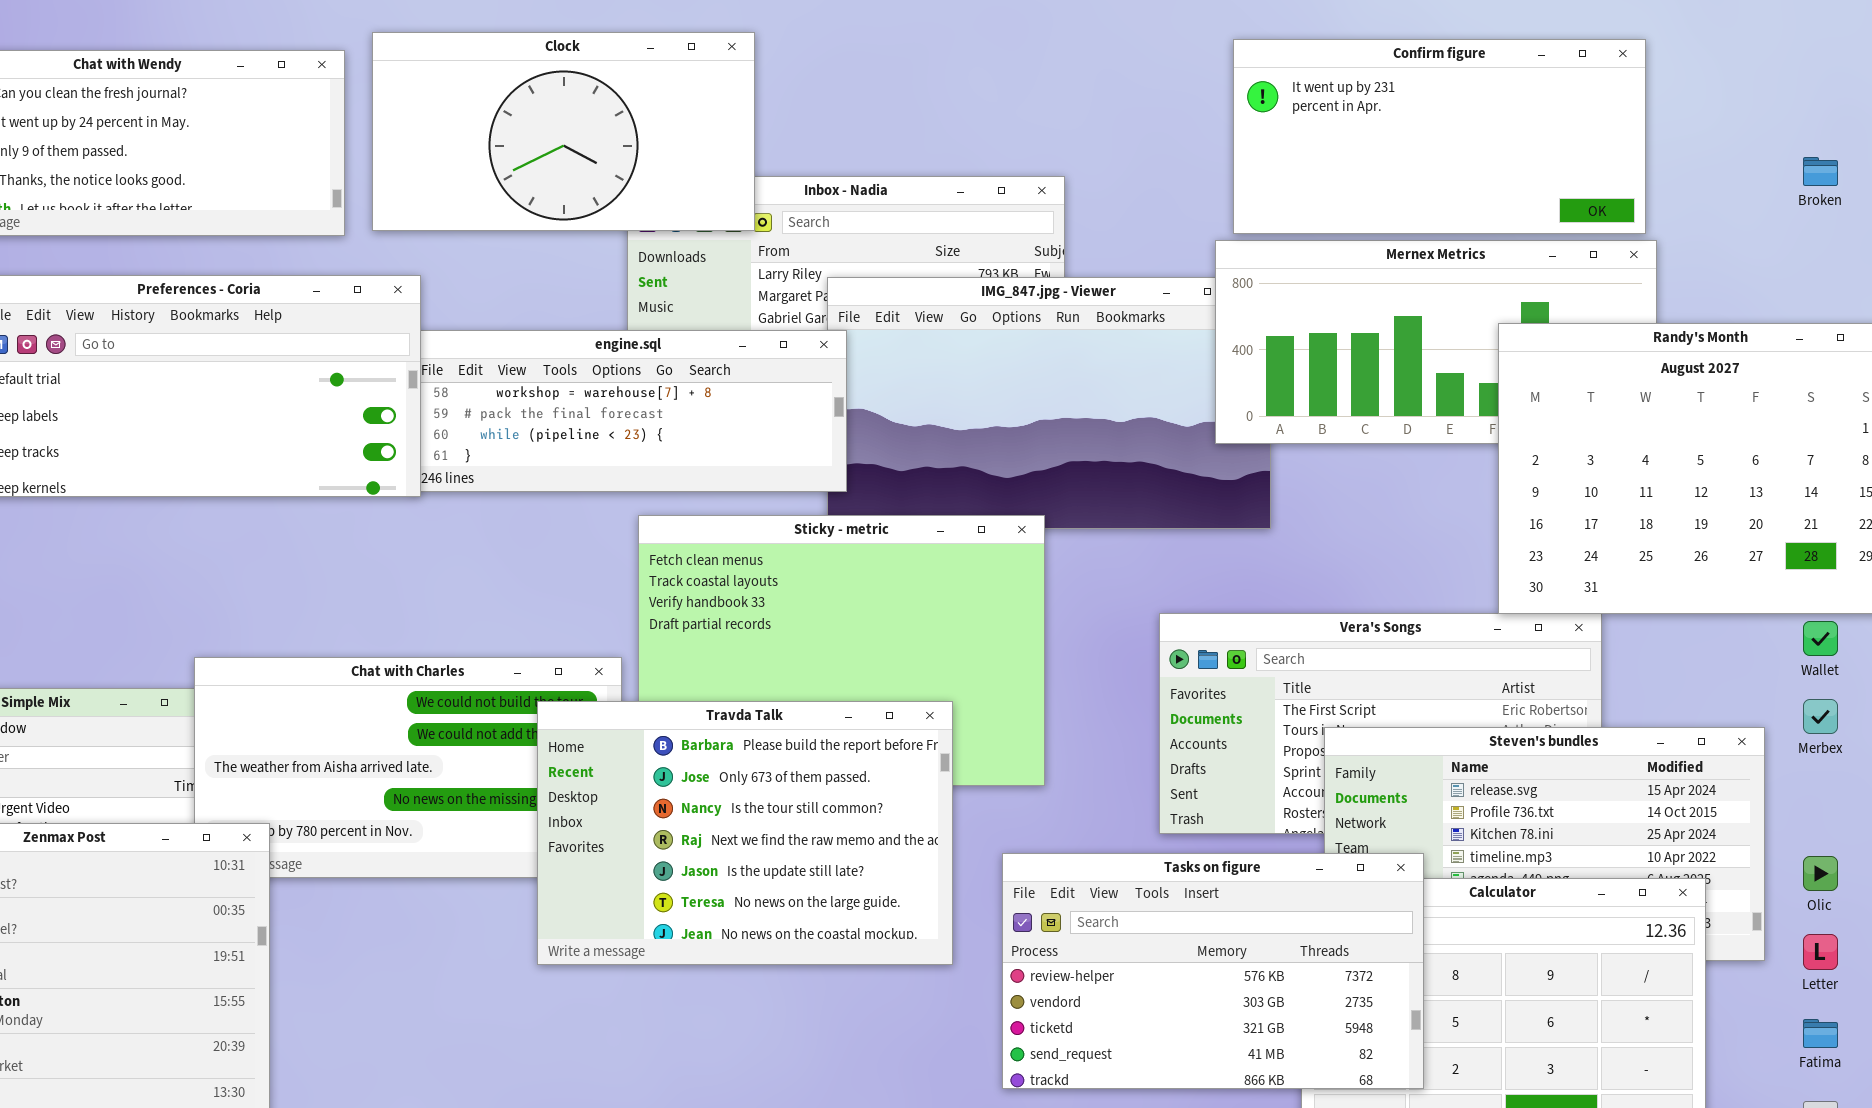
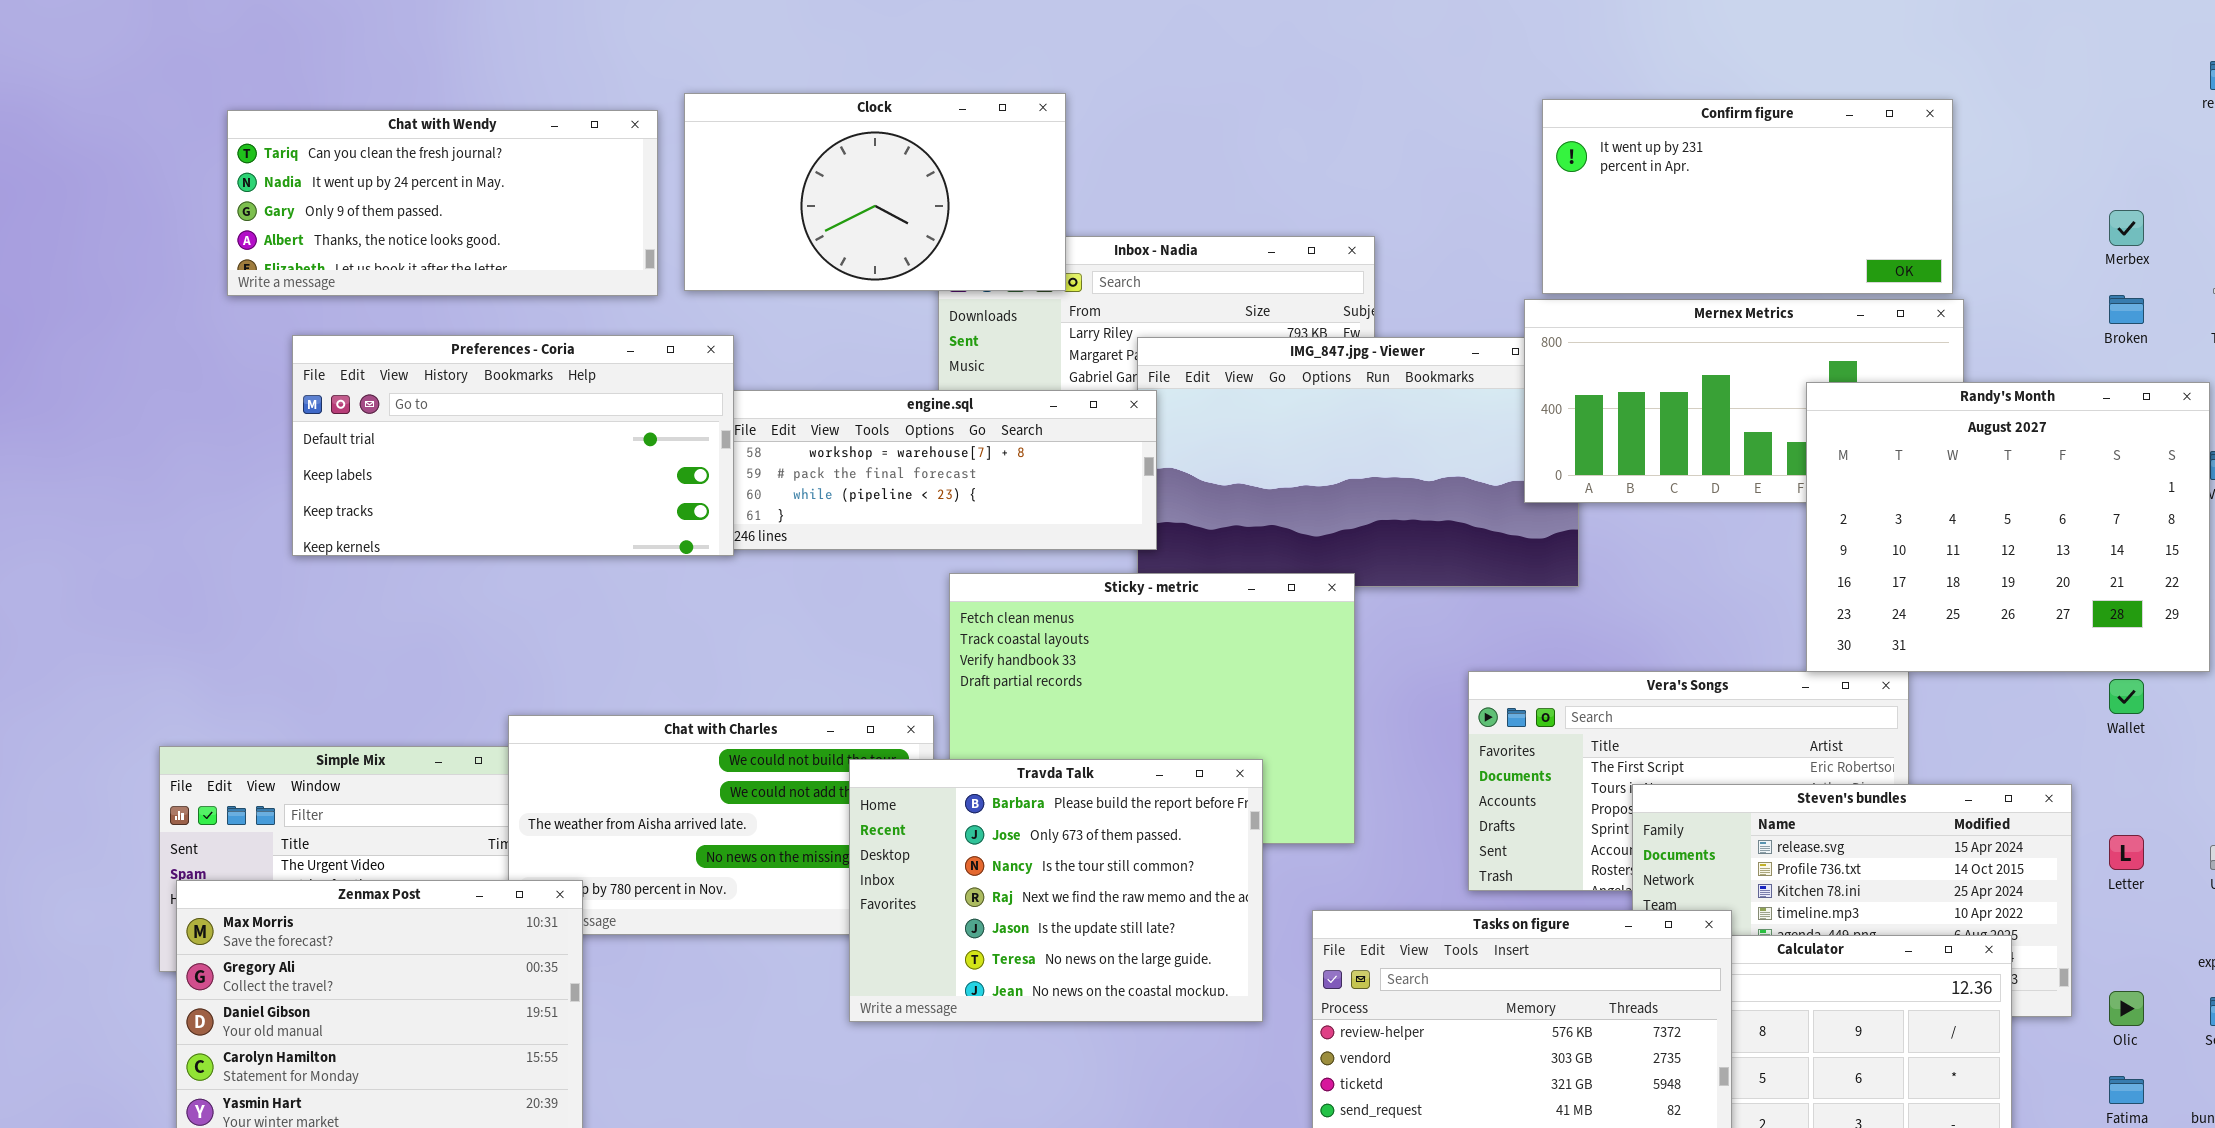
Broken: [1803,157,1838,186] -> [2109,295,2144,324], moved
Merbex: [1803,699,1838,734] -> [2109,210,2144,246], moved
Olic: [1803,856,1838,891] -> [2109,991,2144,1026], moved
Letter: [1803,934,1838,970] -> [2109,835,2144,870], moved

